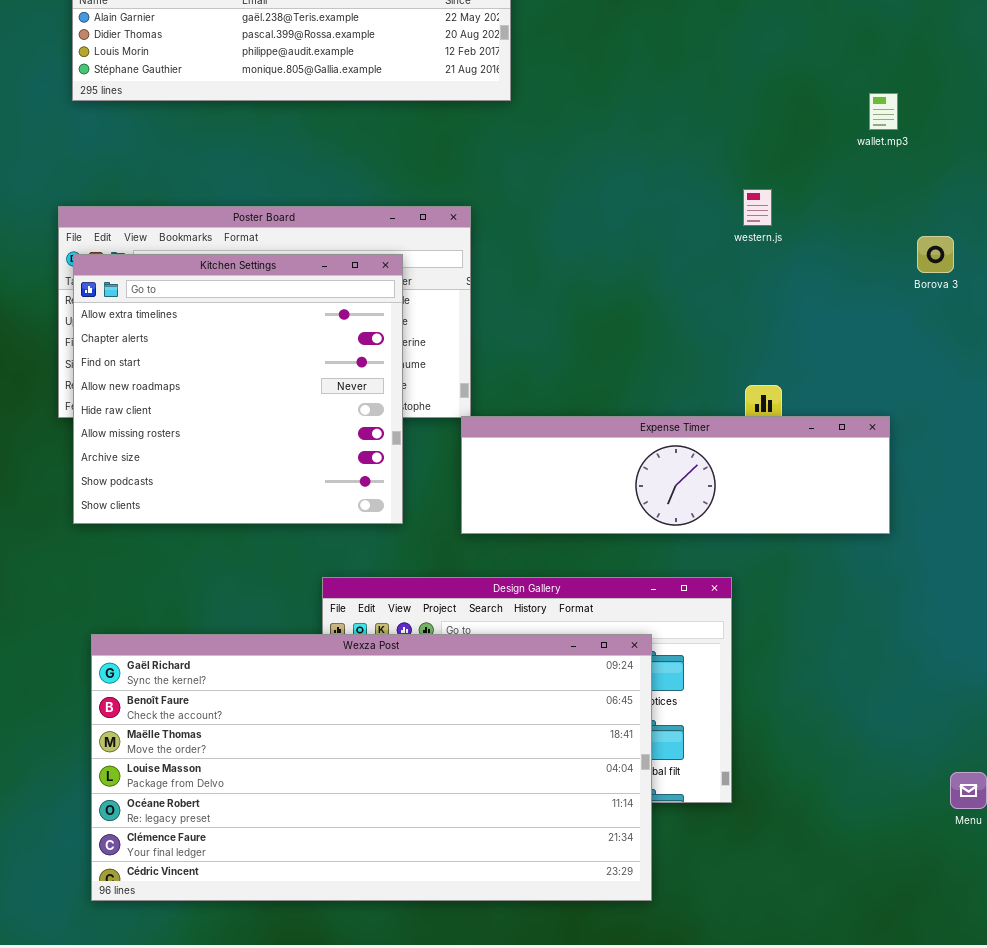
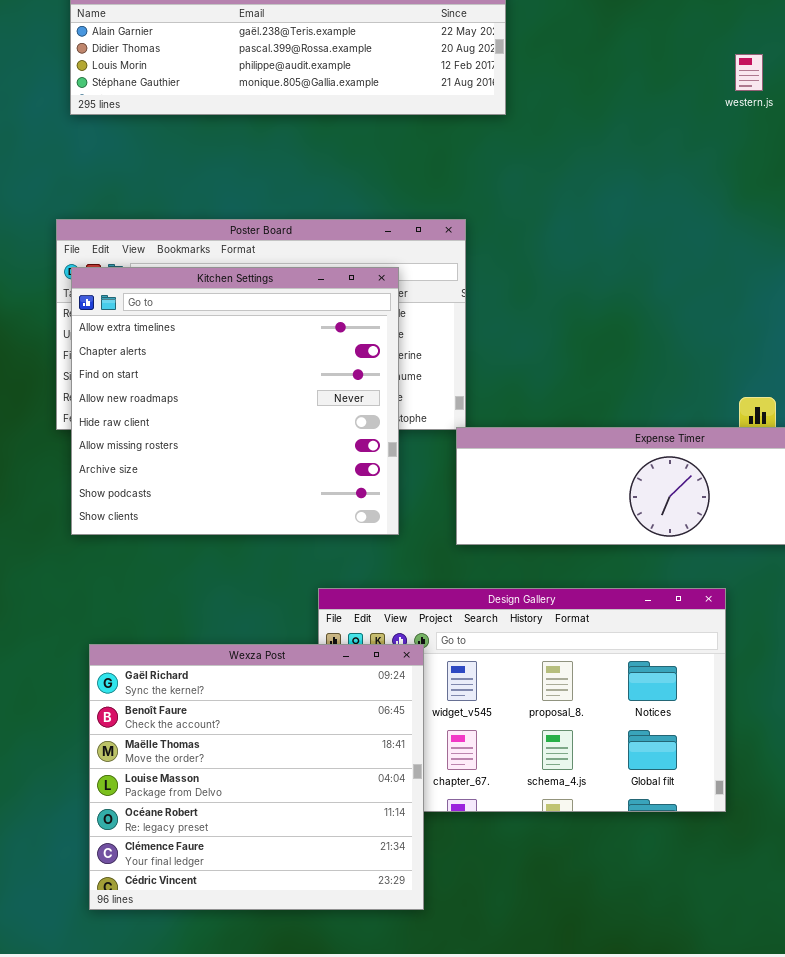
western.js: [743,189,772,226] -> [735,54,763,91], moved
Wexza Post: [91,634,652,901] -> [89,644,424,910], resized

